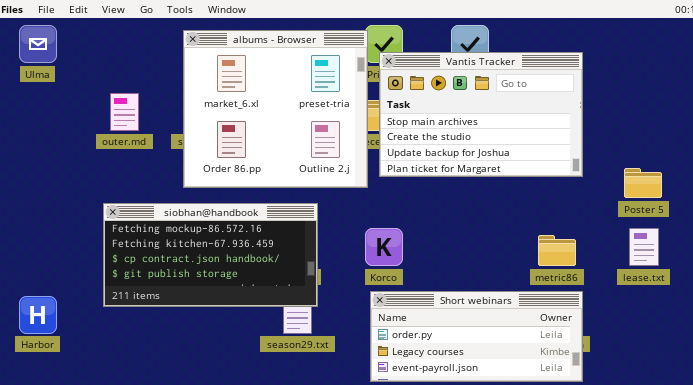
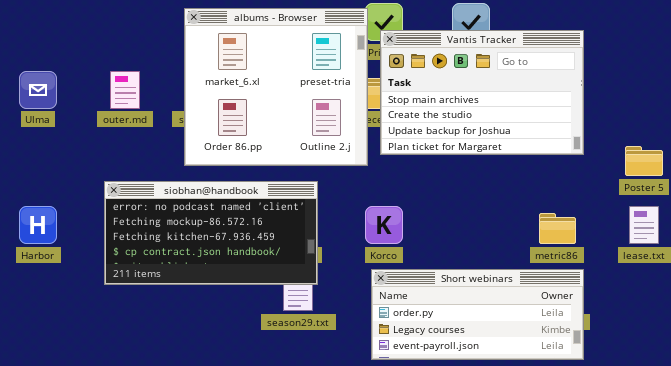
Ulma: [19,25,57,63] -> [19,71,57,109], moved
siobhan@handbook: [103,203,318,307] -> [104,181,318,285], scrolled up 1 row
Harbor: [19,296,57,334] -> [19,206,57,244], moved

